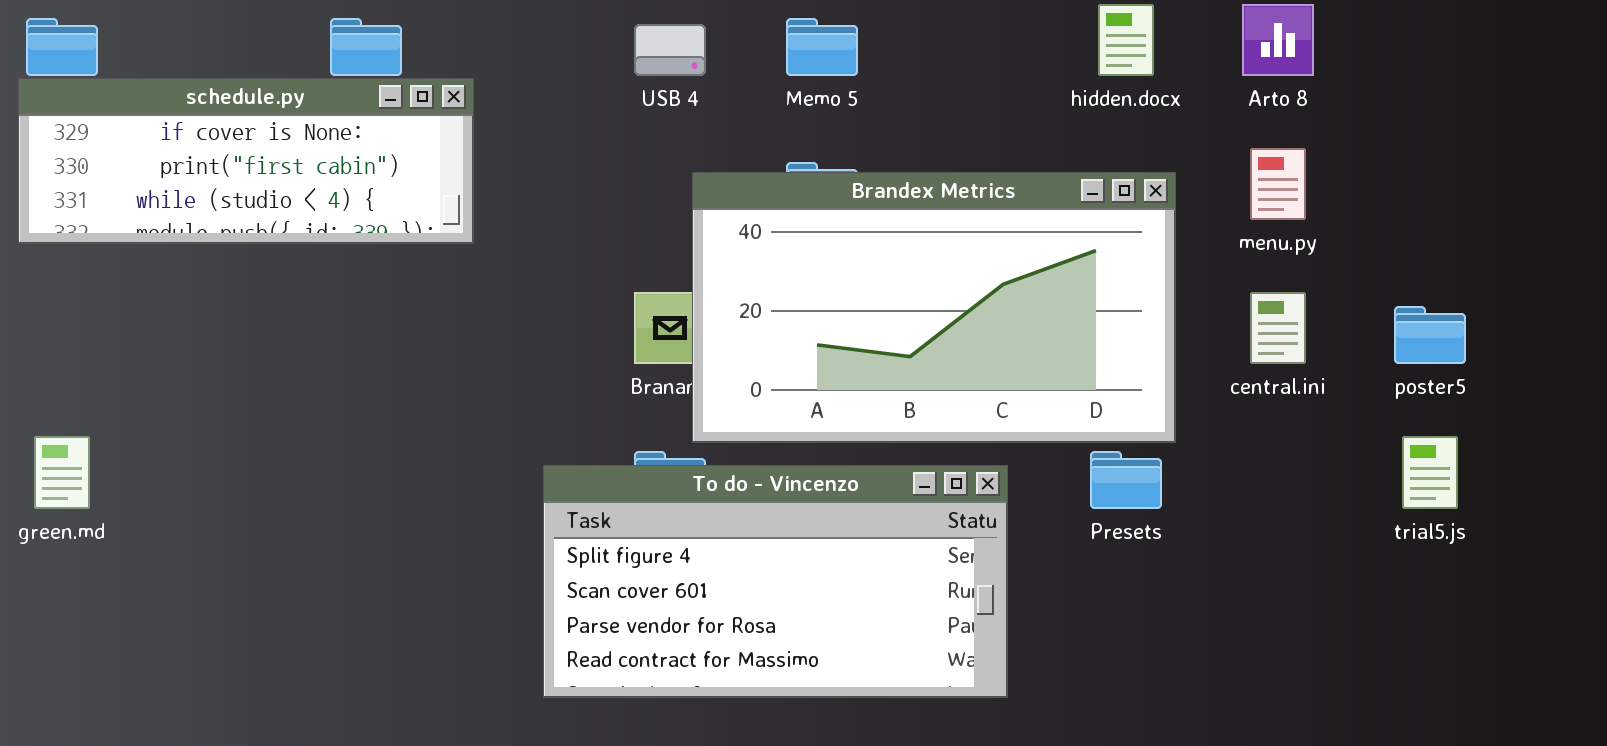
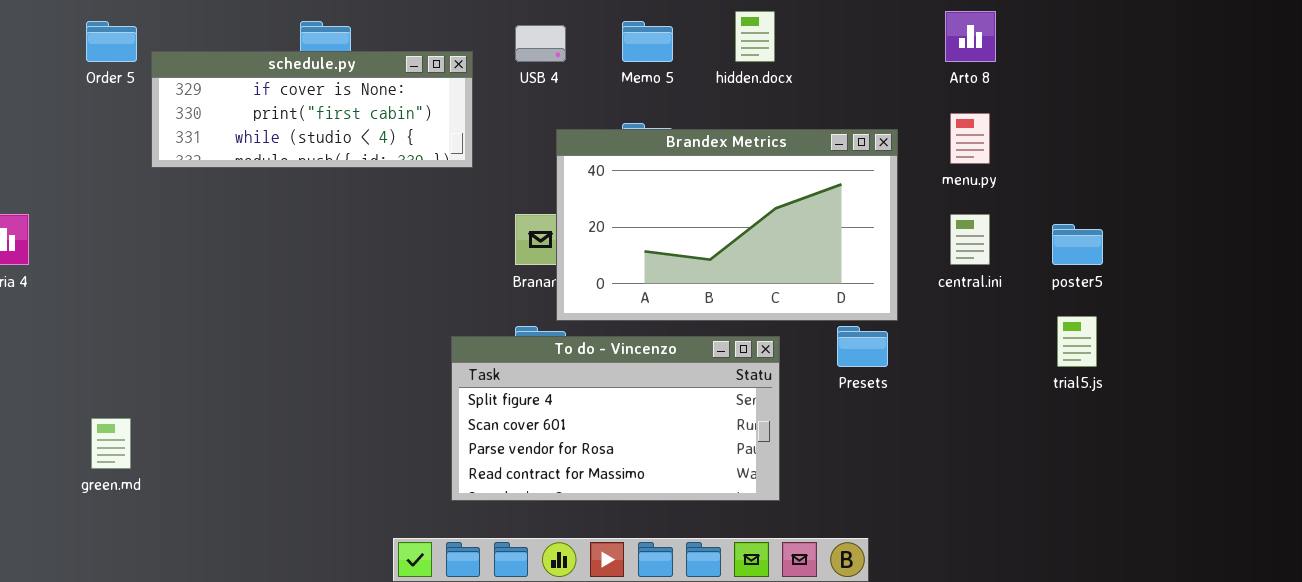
hidden.docx: [1098,4,1154,76] -> [735,11,775,62], moved
schedule.py: [18,78,474,244] -> [151,51,473,168], moved
green.md: [34,436,90,509] -> [91,418,131,469], moved

